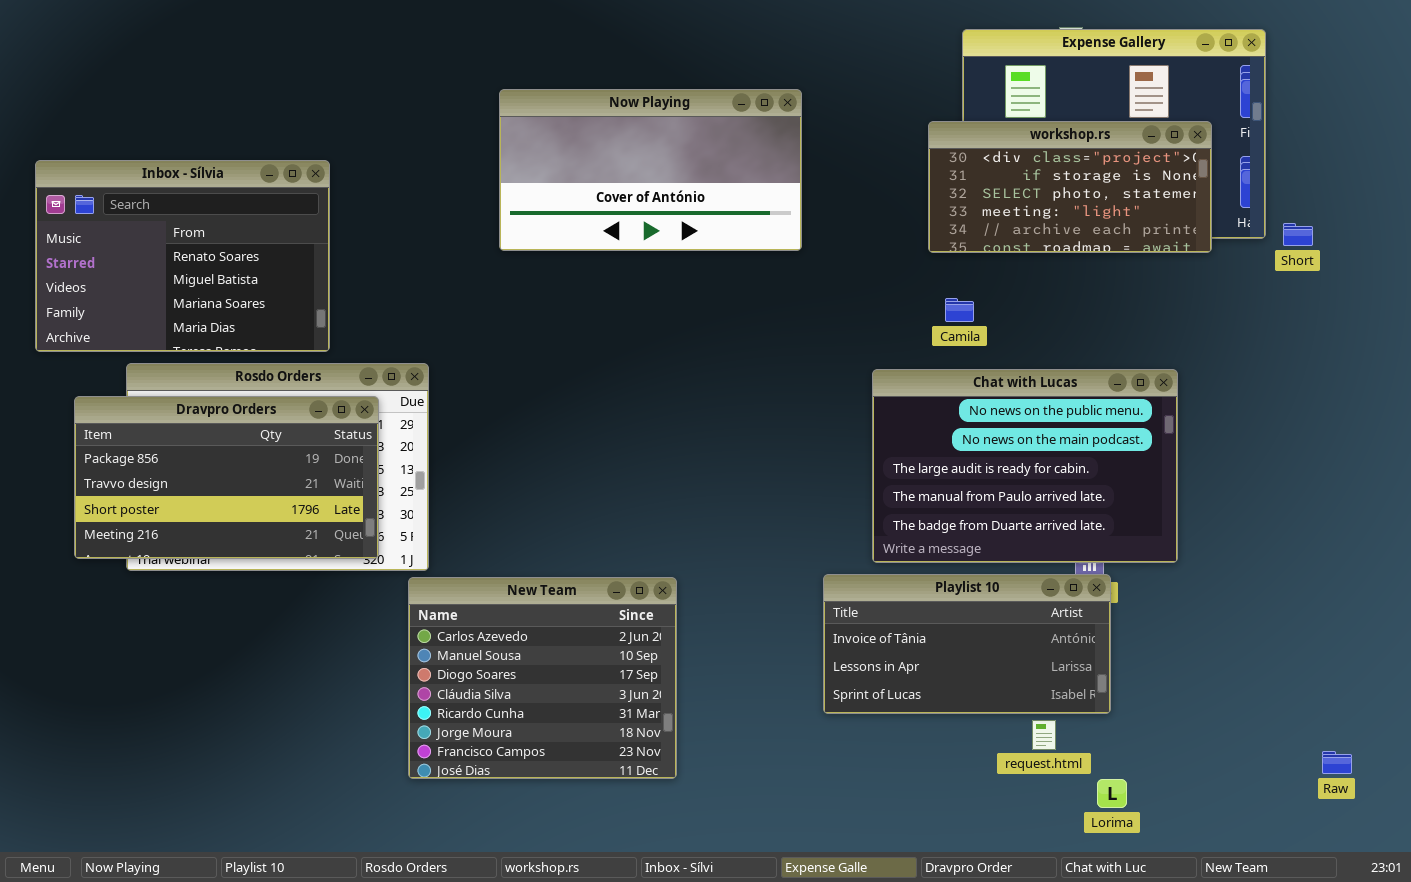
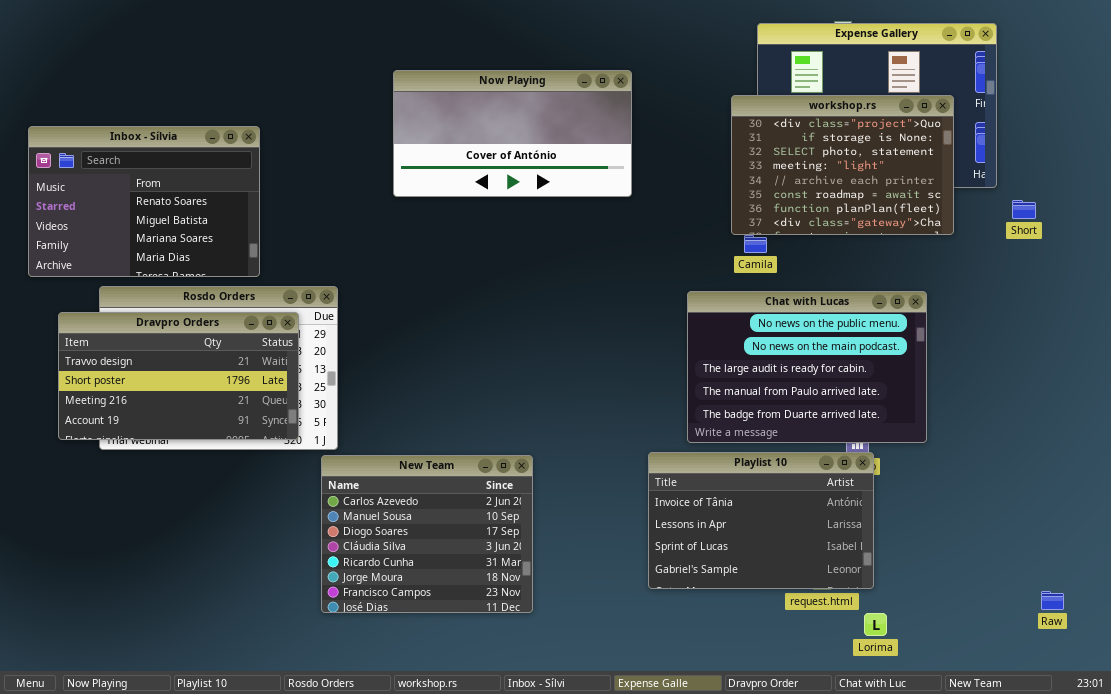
workshop.rs: [928,121,1212,253] -> [731,95,954,235], resized
Short: [1283,223,1313,246] -> [1012,200,1036,219], moved
Dravpro Orders: [74,396,379,559] -> [58,312,299,440], scrolled down 1 row
Playlist 10: [823,574,1111,714] -> [648,452,874,589], resized

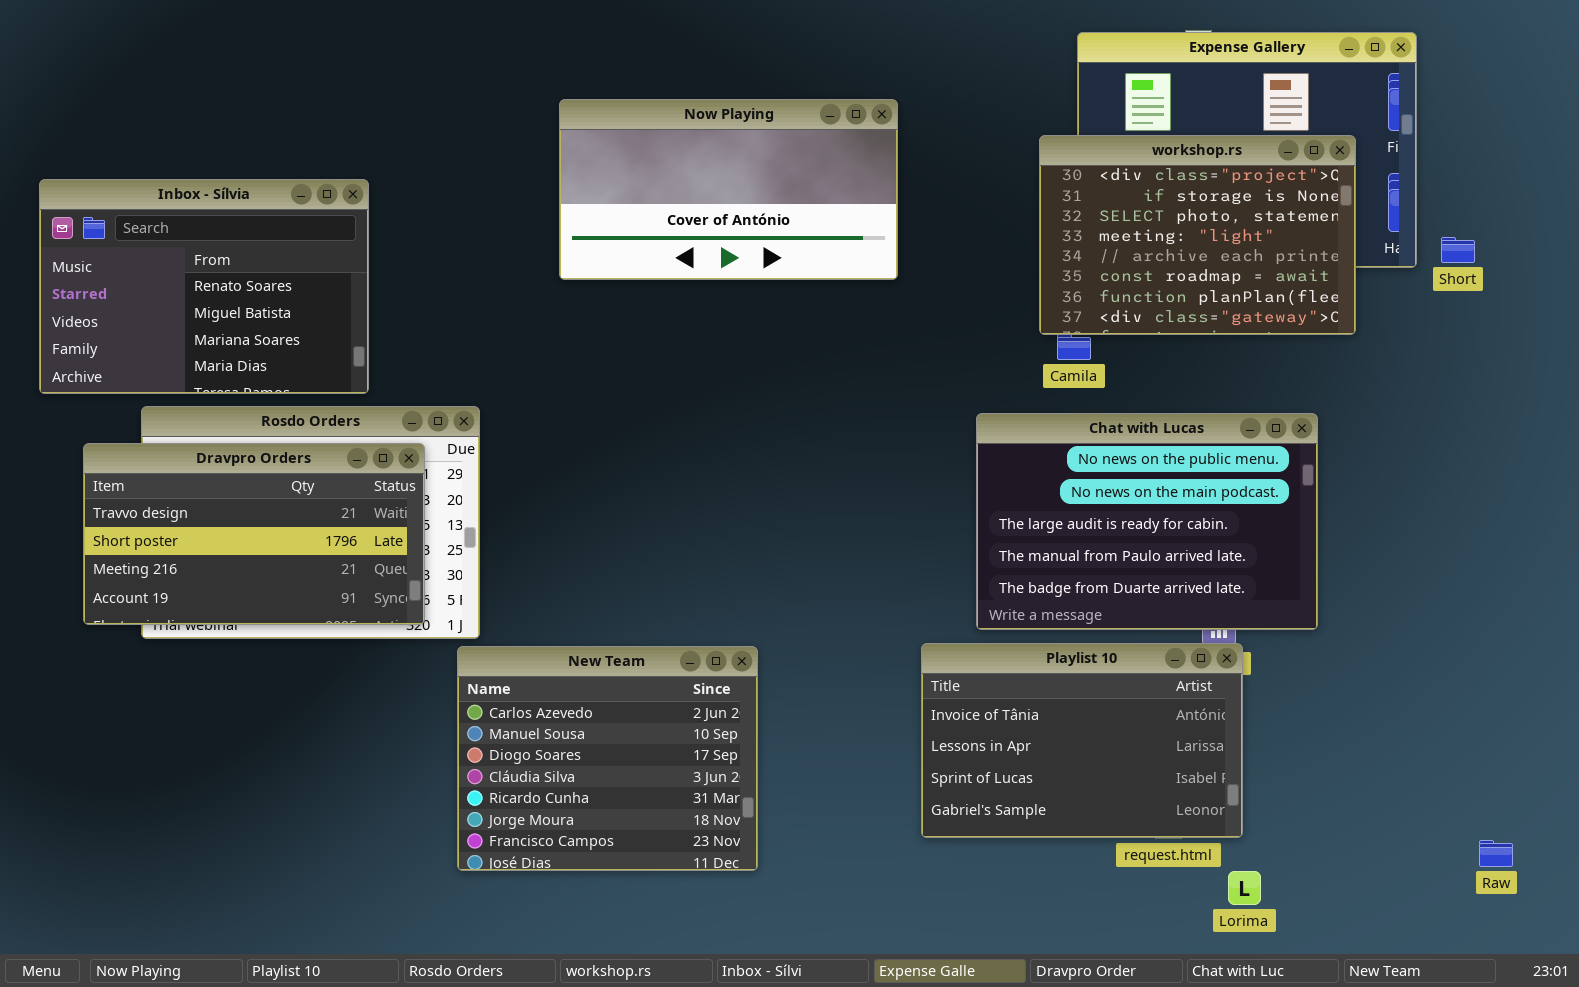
Short: [1012,200,1036,219] -> [1441,237,1475,263], moved

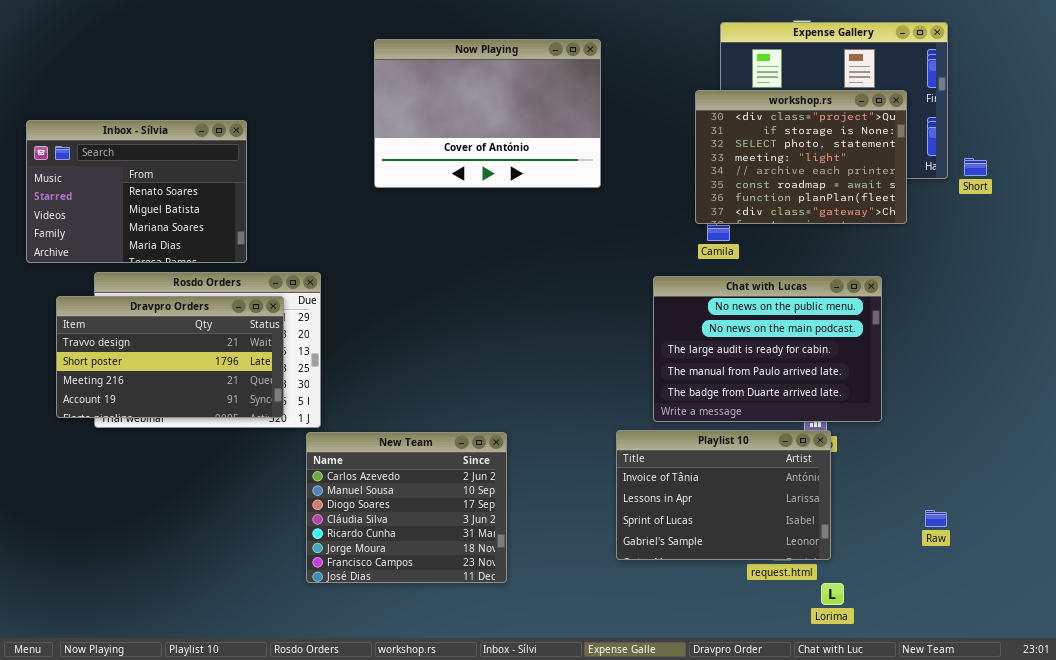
Now Playing: [559,99,898,280] -> [374,39,601,188], resized
Raw: [1479,840,1513,867] -> [925,510,947,527], moved

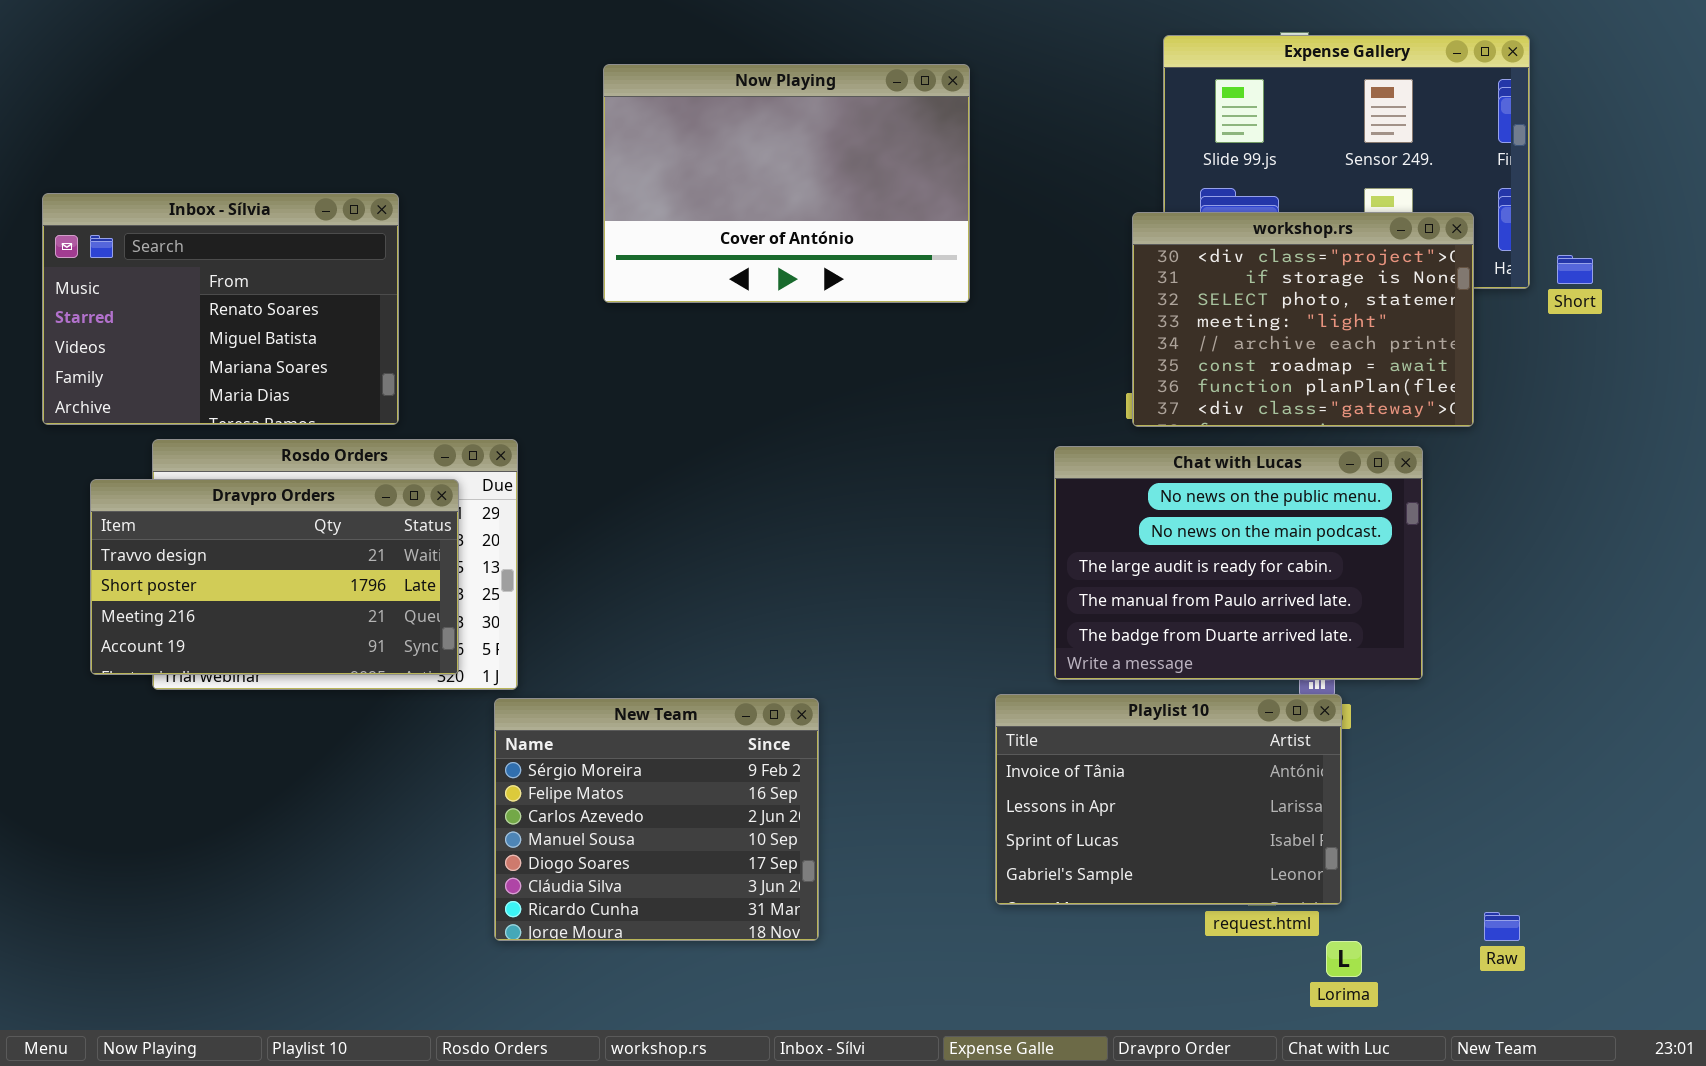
workshop.rs: [695,90,907,224] -> [1132,212,1474,427], moved
New Team: [306,432,507,583] -> [494,698,819,941], scrolled up 2 rows
Raw: [925,510,947,527] -> [1484,912,1520,941], moved

